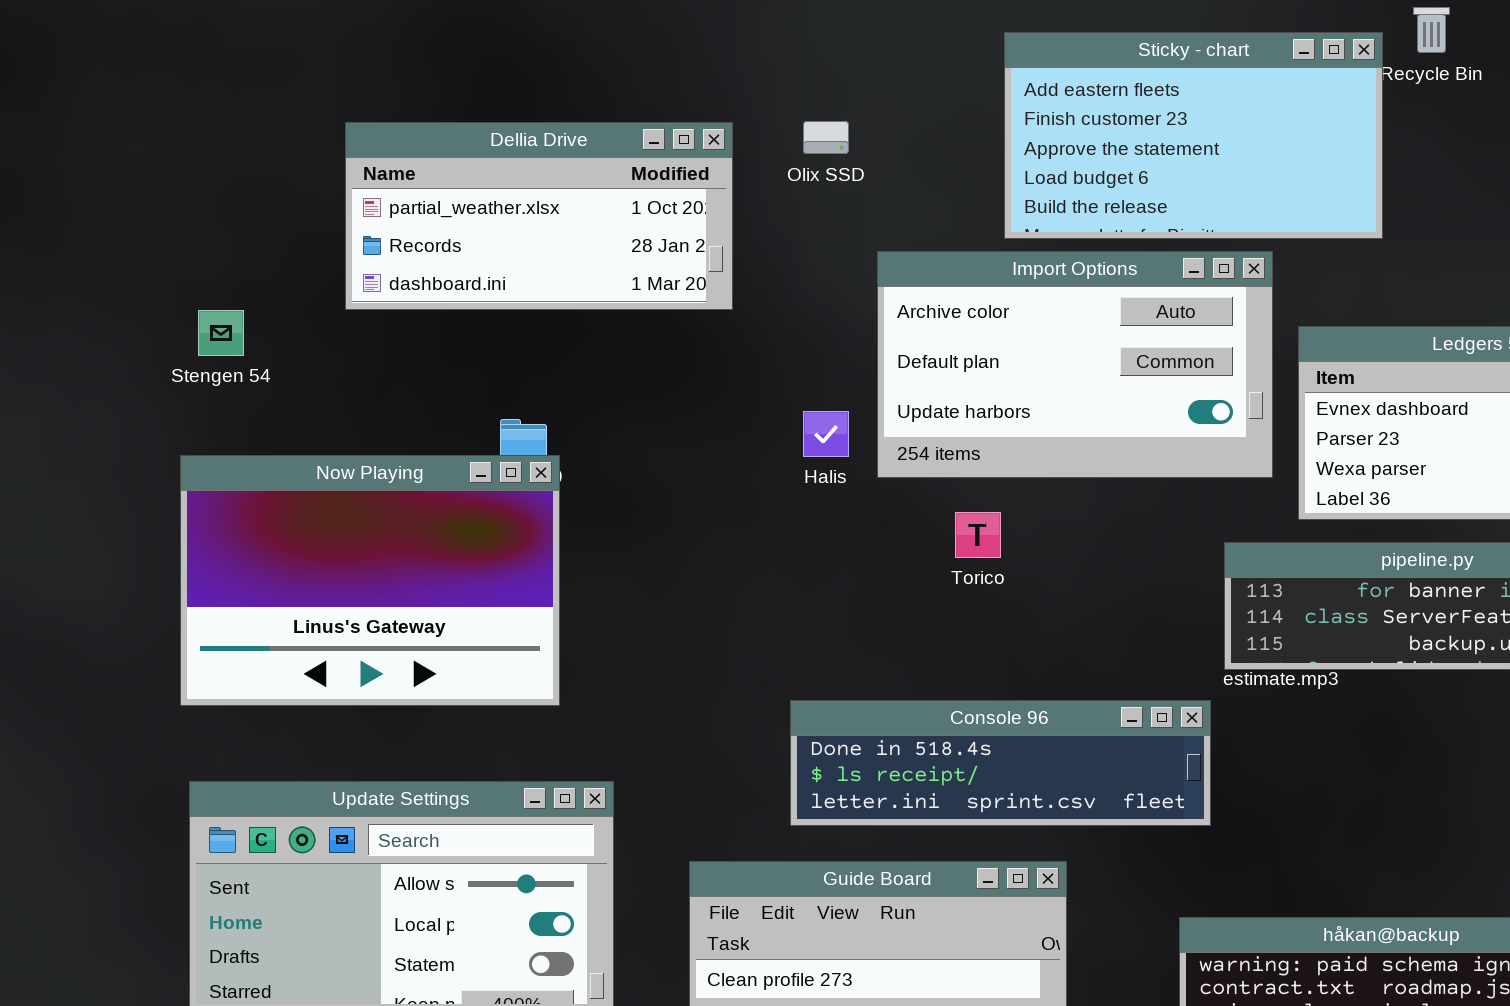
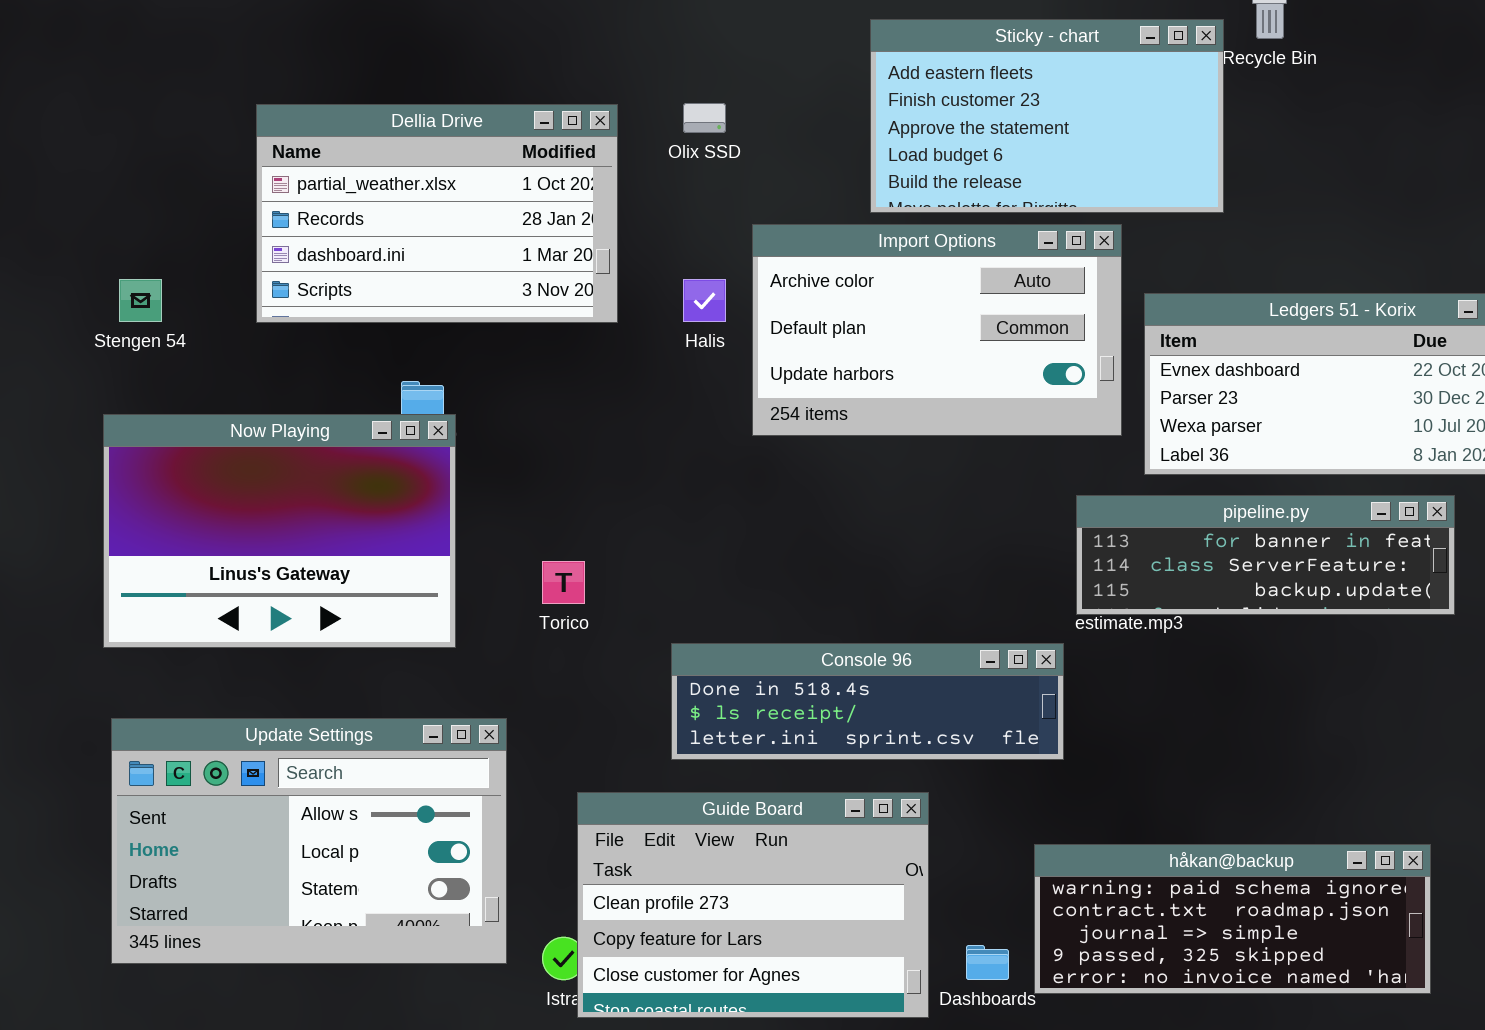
Dellia Drive: [345,122,733,310] -> [256,104,618,323], resized
Halis: [803,411,849,457] -> [683,279,726,322], moved
Torico: [955,512,1001,558] -> [542,561,585,604], moved

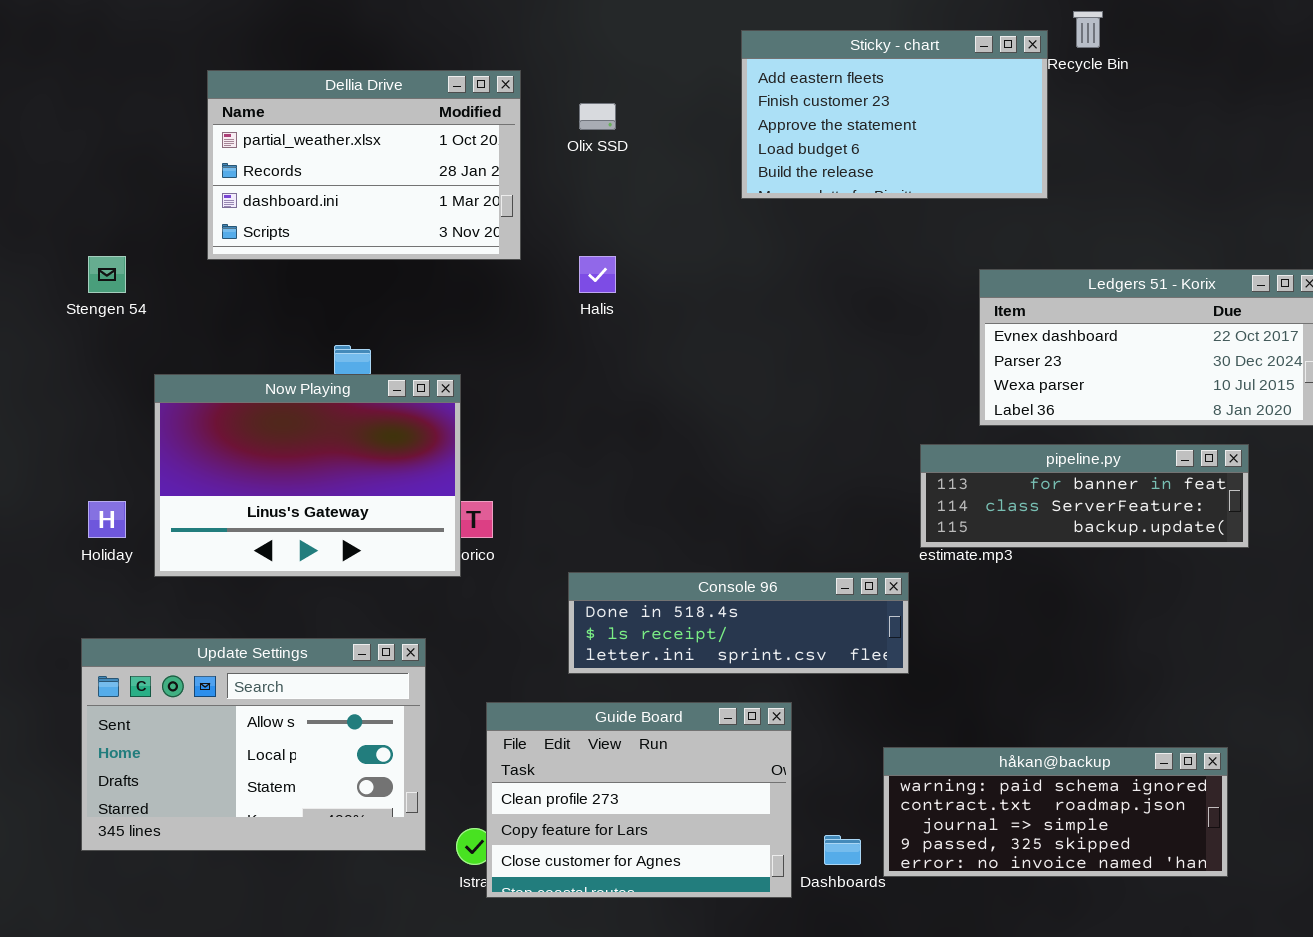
Dellia Drive: [256,104,618,323] -> [207,70,521,260], moved
Import Options: [752,224,1122,436] -> none, closed
Now Playing: [103,414,456,648] -> [154,374,461,577], moved

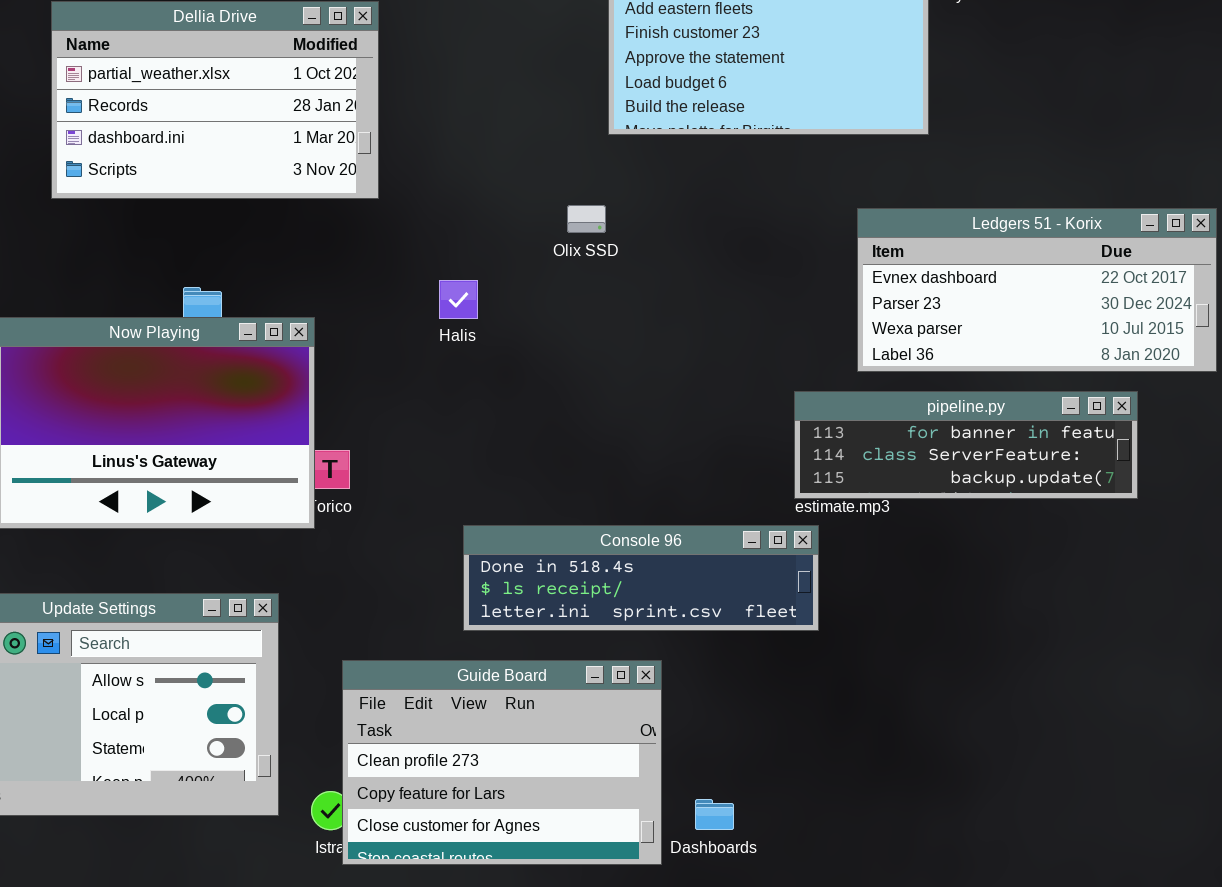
Olix SSD: [579,103,616,130] -> [567,205,606,233], moved
Halis: [579,256,616,293] -> [439,280,478,319], moved
Console 96: [568,572,909,674] -> [463,525,819,631], moved
håkan@backup: [883,747,1228,877] -> none, closed

